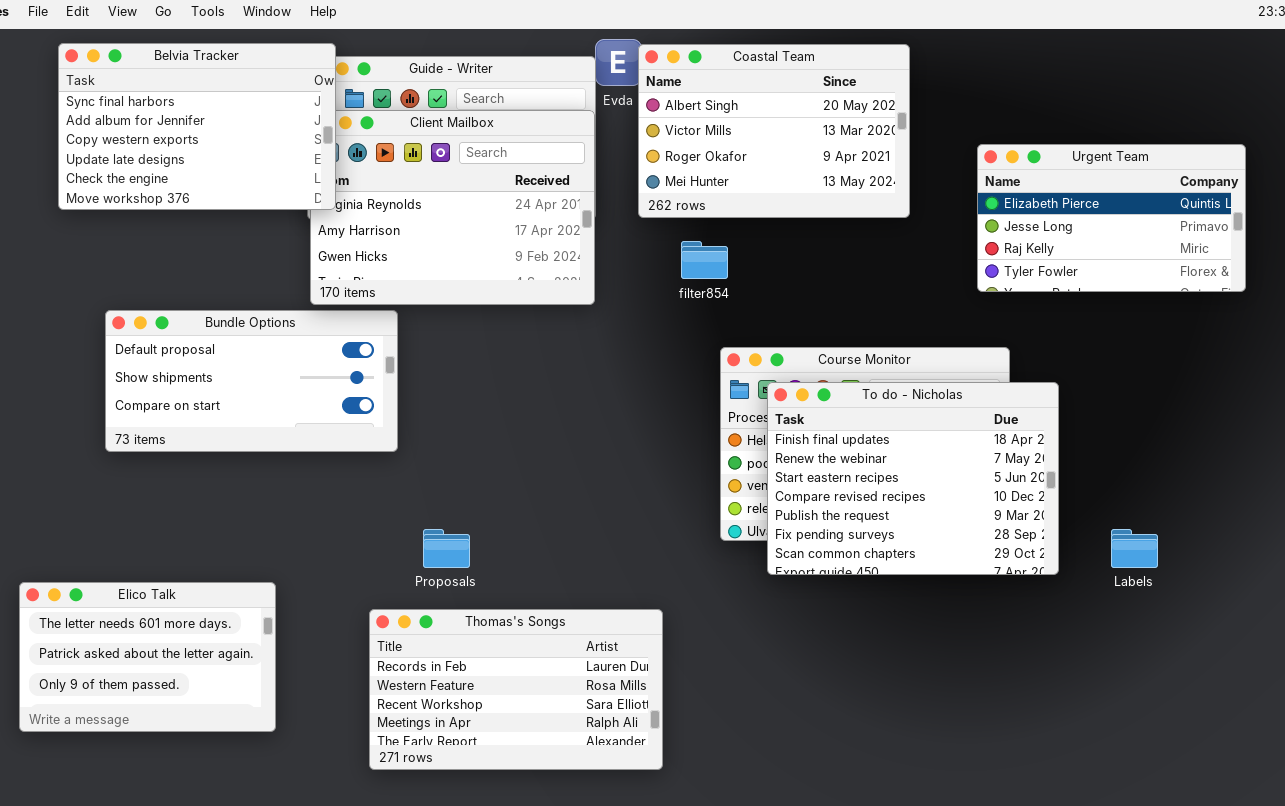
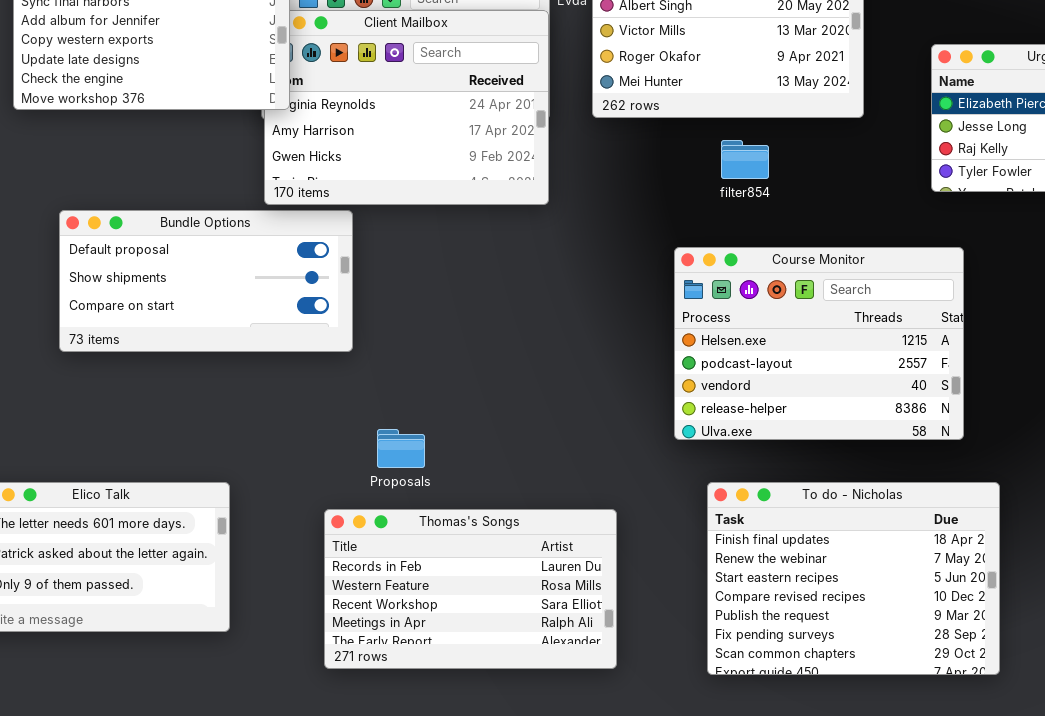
filter854: [681,241,728,279] -> [721,140,769,179], moved
To do - Nicholas: [767,382,1059,575] -> [707,482,1000,675], moved

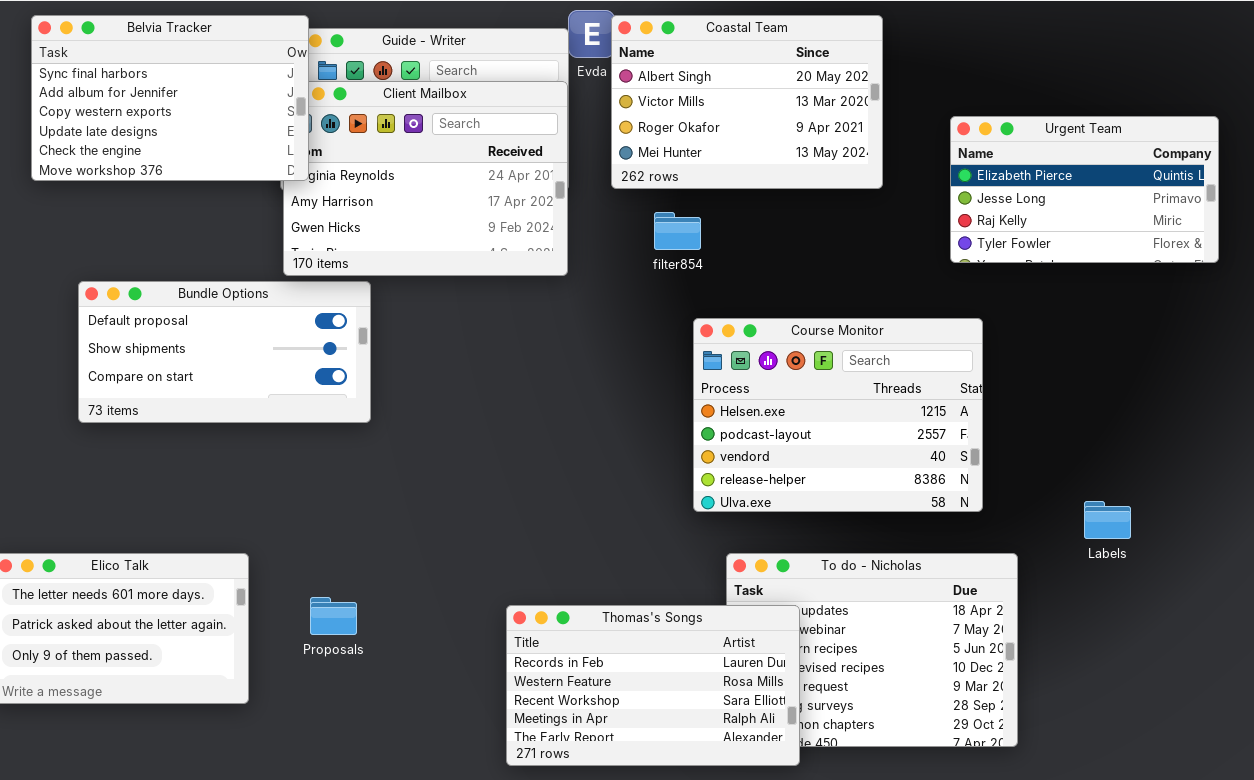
filter854: [721,140,769,179] -> [654,212,701,250], moved
Proposals: [377,429,425,468] -> [310,597,357,635], moved
Thomas's Songs: [324,509,617,669] -> [506,605,800,766], moved

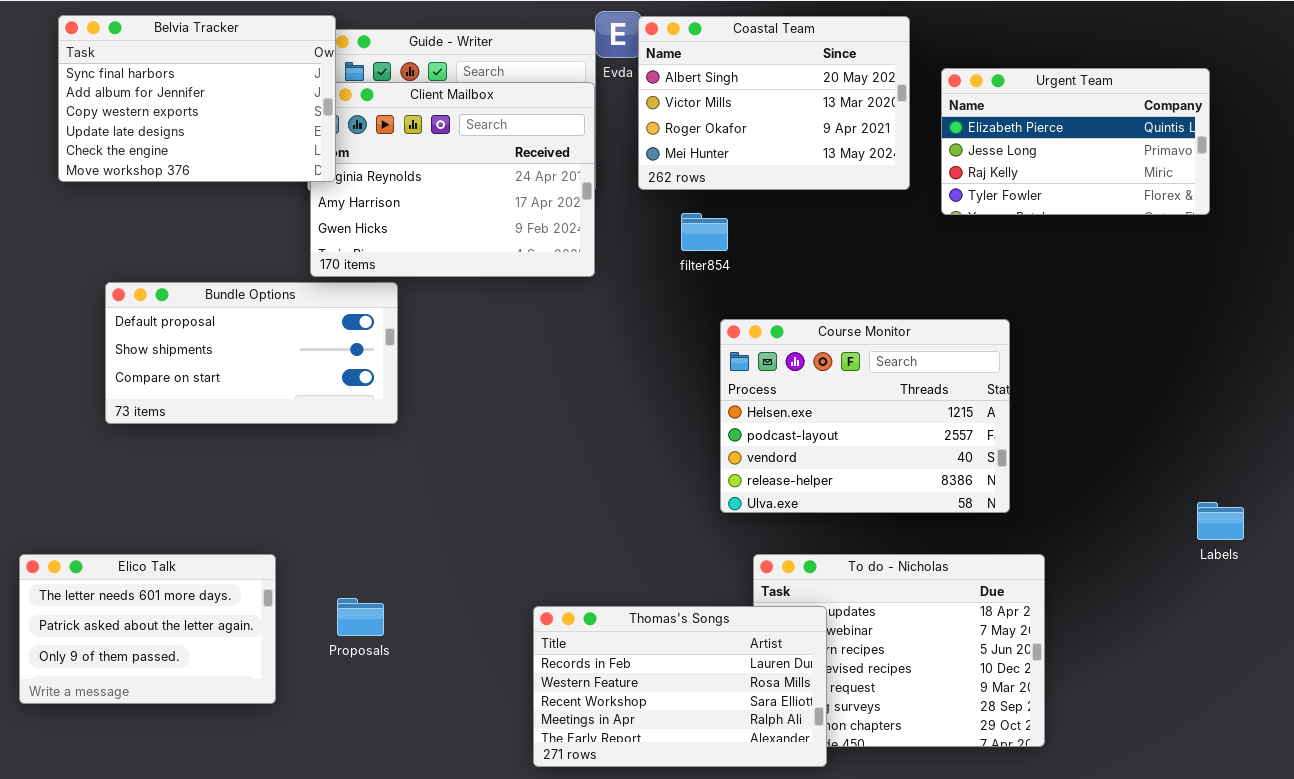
Urgent Team: [950,116,1219,263] -> [941,68,1210,215], moved
Labels: [1084,501,1131,539] -> [1197,502,1244,540], moved

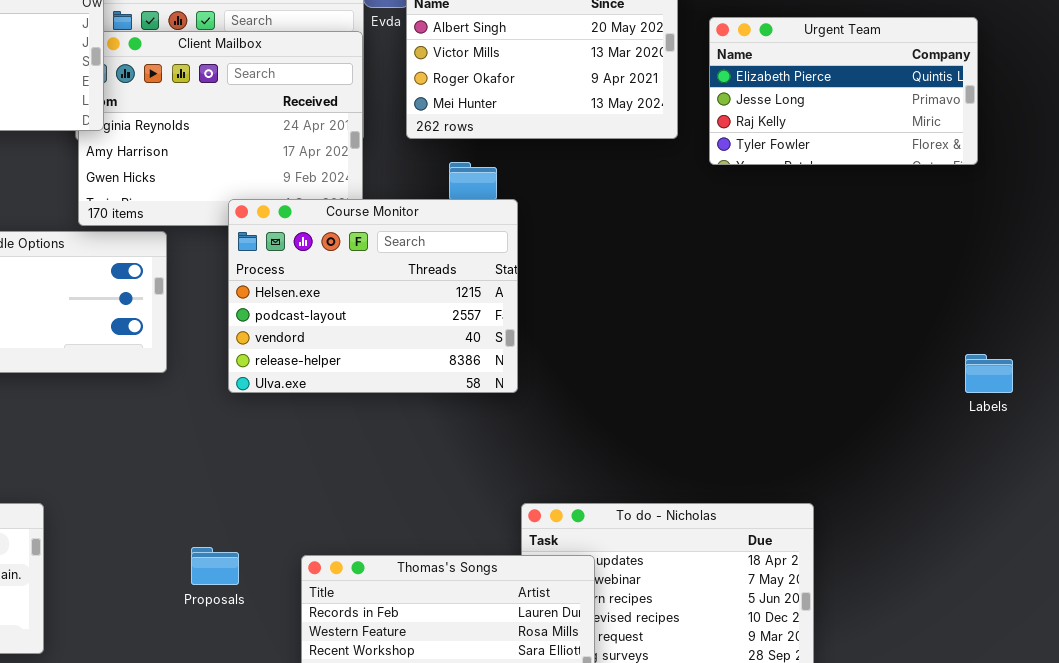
Course Monitor: [720,319,1010,513] -> [228,199,518,393], moved
Labels: [1197,502,1244,540] -> [965,354,1013,393], moved
Proposals: [337,598,384,636] -> [191,547,239,585], moved

